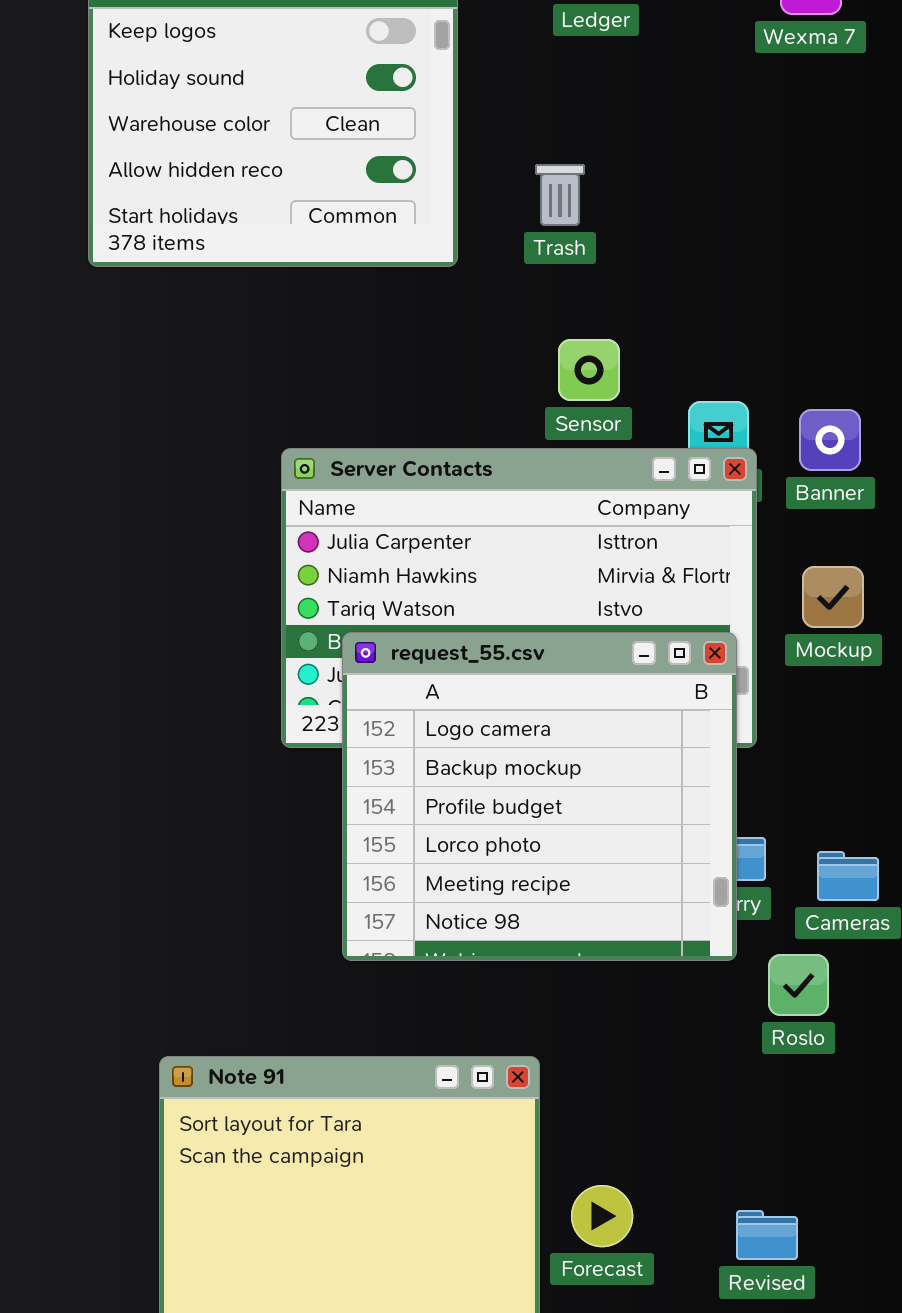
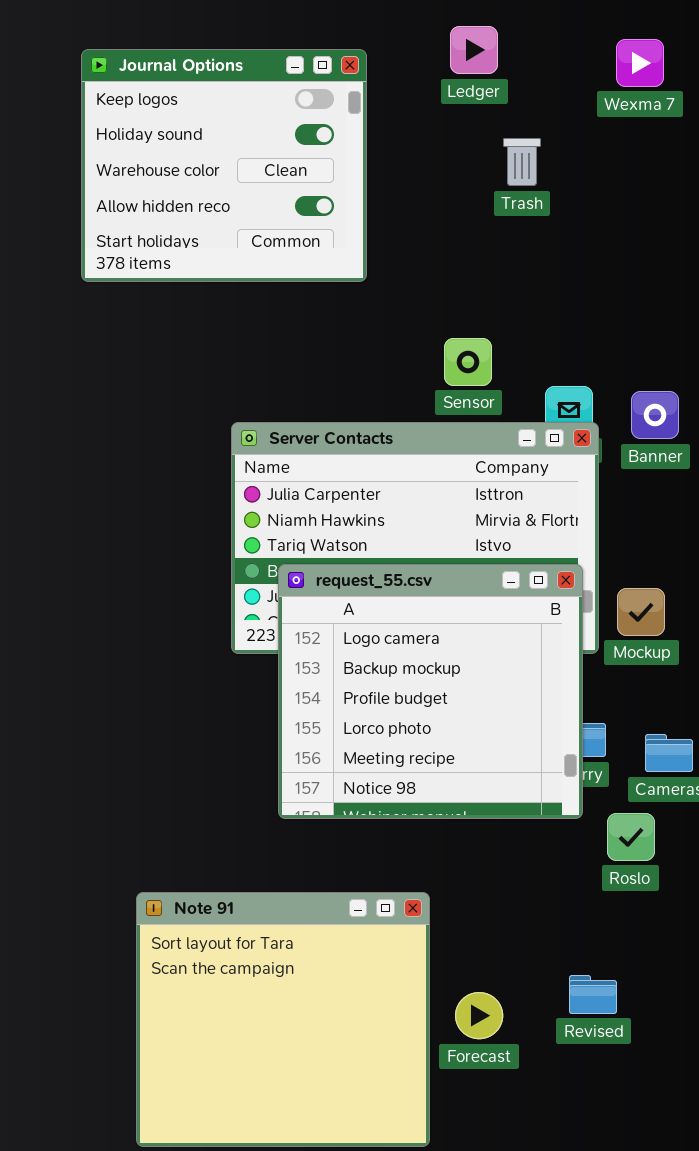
Trash: [535,164,585,226] -> [503,138,541,186], moved
Mockup: [802,566,864,628] -> [617,588,665,636], moved
Revised: [736,1210,798,1260] -> [569,975,617,1014], moved

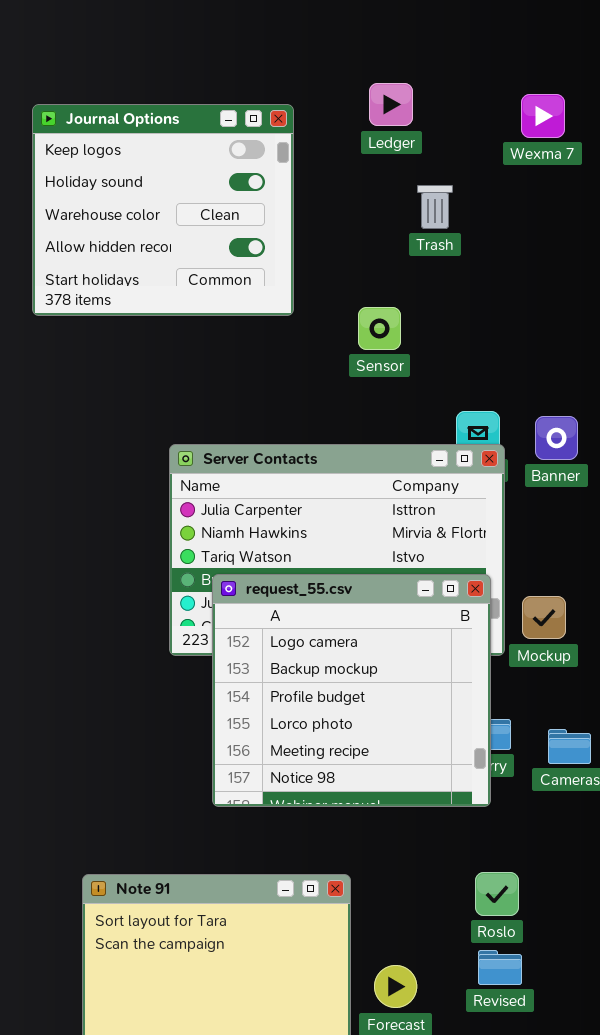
Sensor: [444,338,492,386] -> [358,307,401,350], moved
Roslo: [607,813,655,861] -> [475,872,519,916], moved

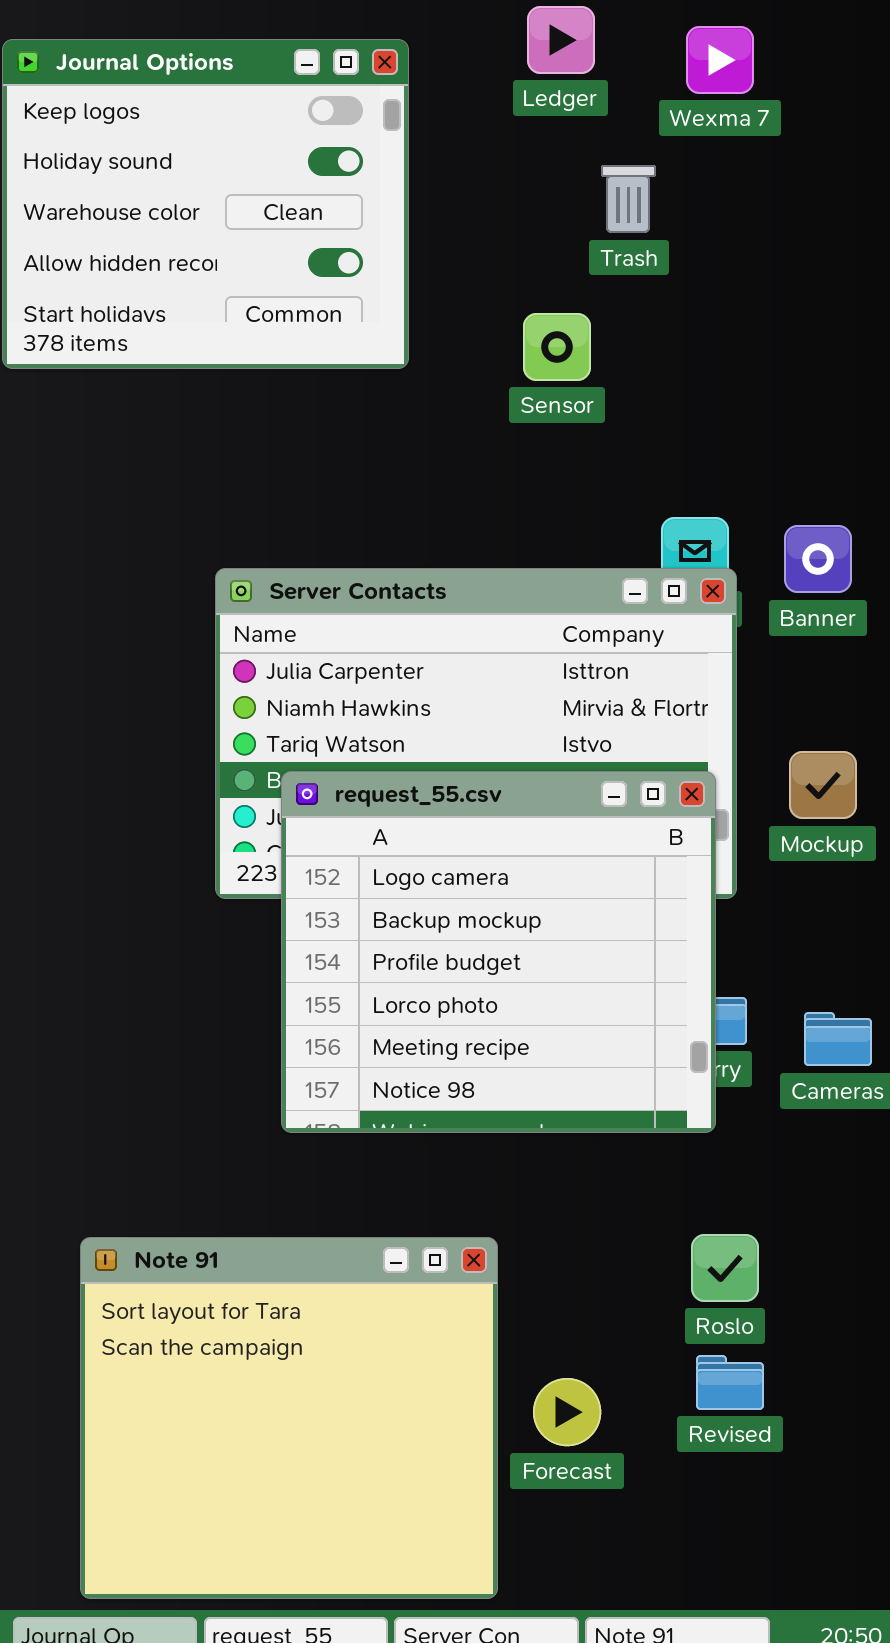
Wexma 7: [521,94,565,138] -> [686,26,754,94], moved
Sensor: [358,307,401,350] -> [523,313,591,381], moved
Mockup: [522,596,566,639] -> [789,751,857,819], moved

